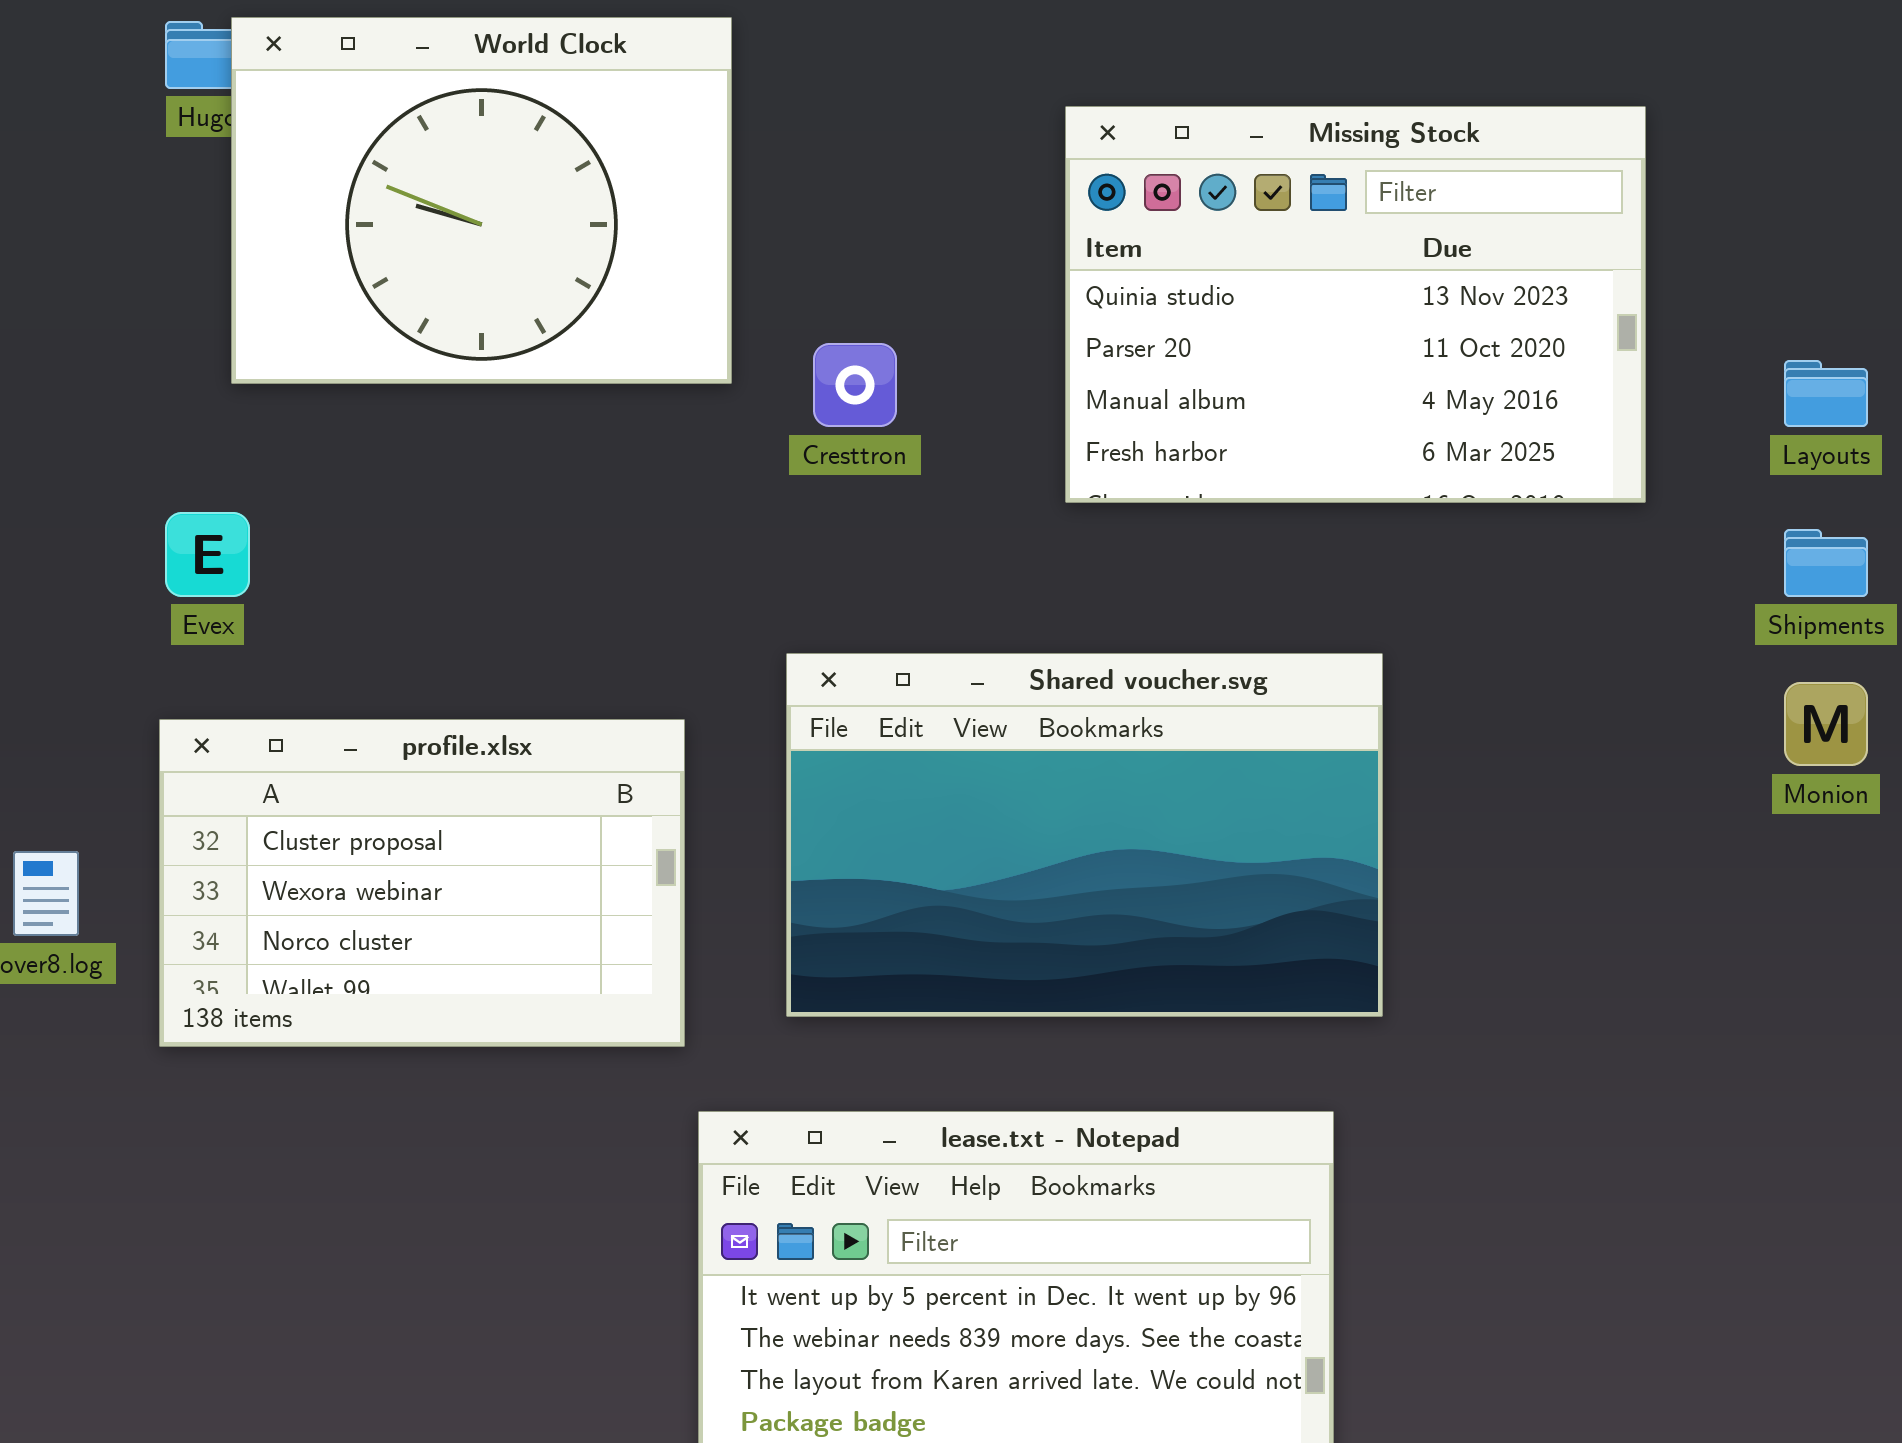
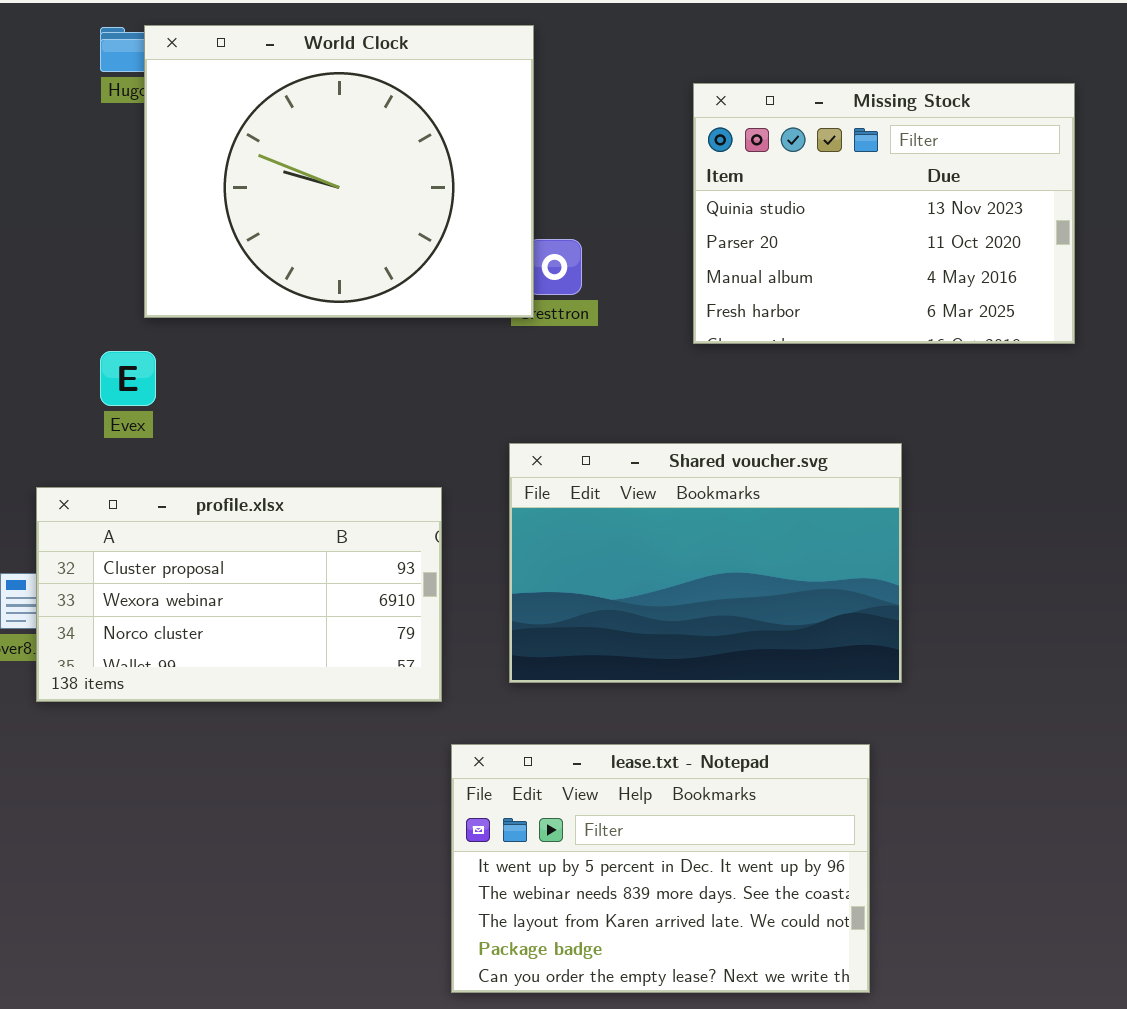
World Clock: [231,17,732,384] -> [144,25,534,318], resized
profile.xlsx: [159,719,685,1047] -> [36,487,442,702], resized

